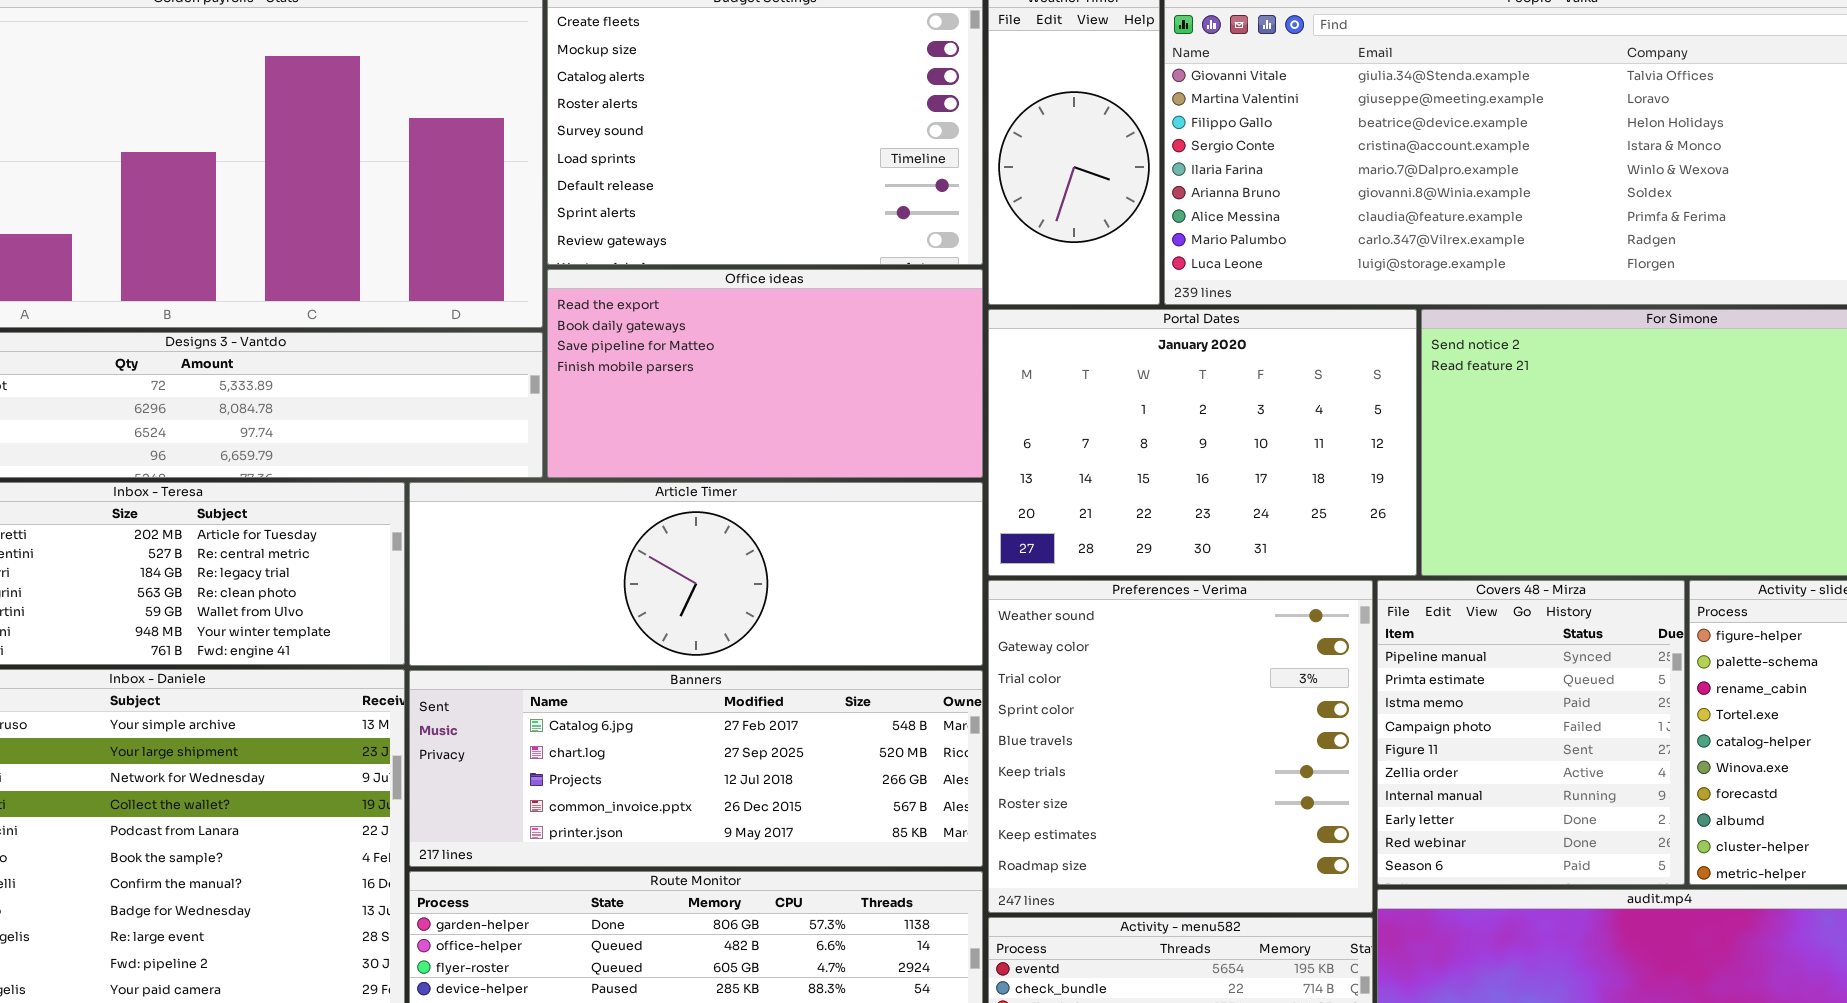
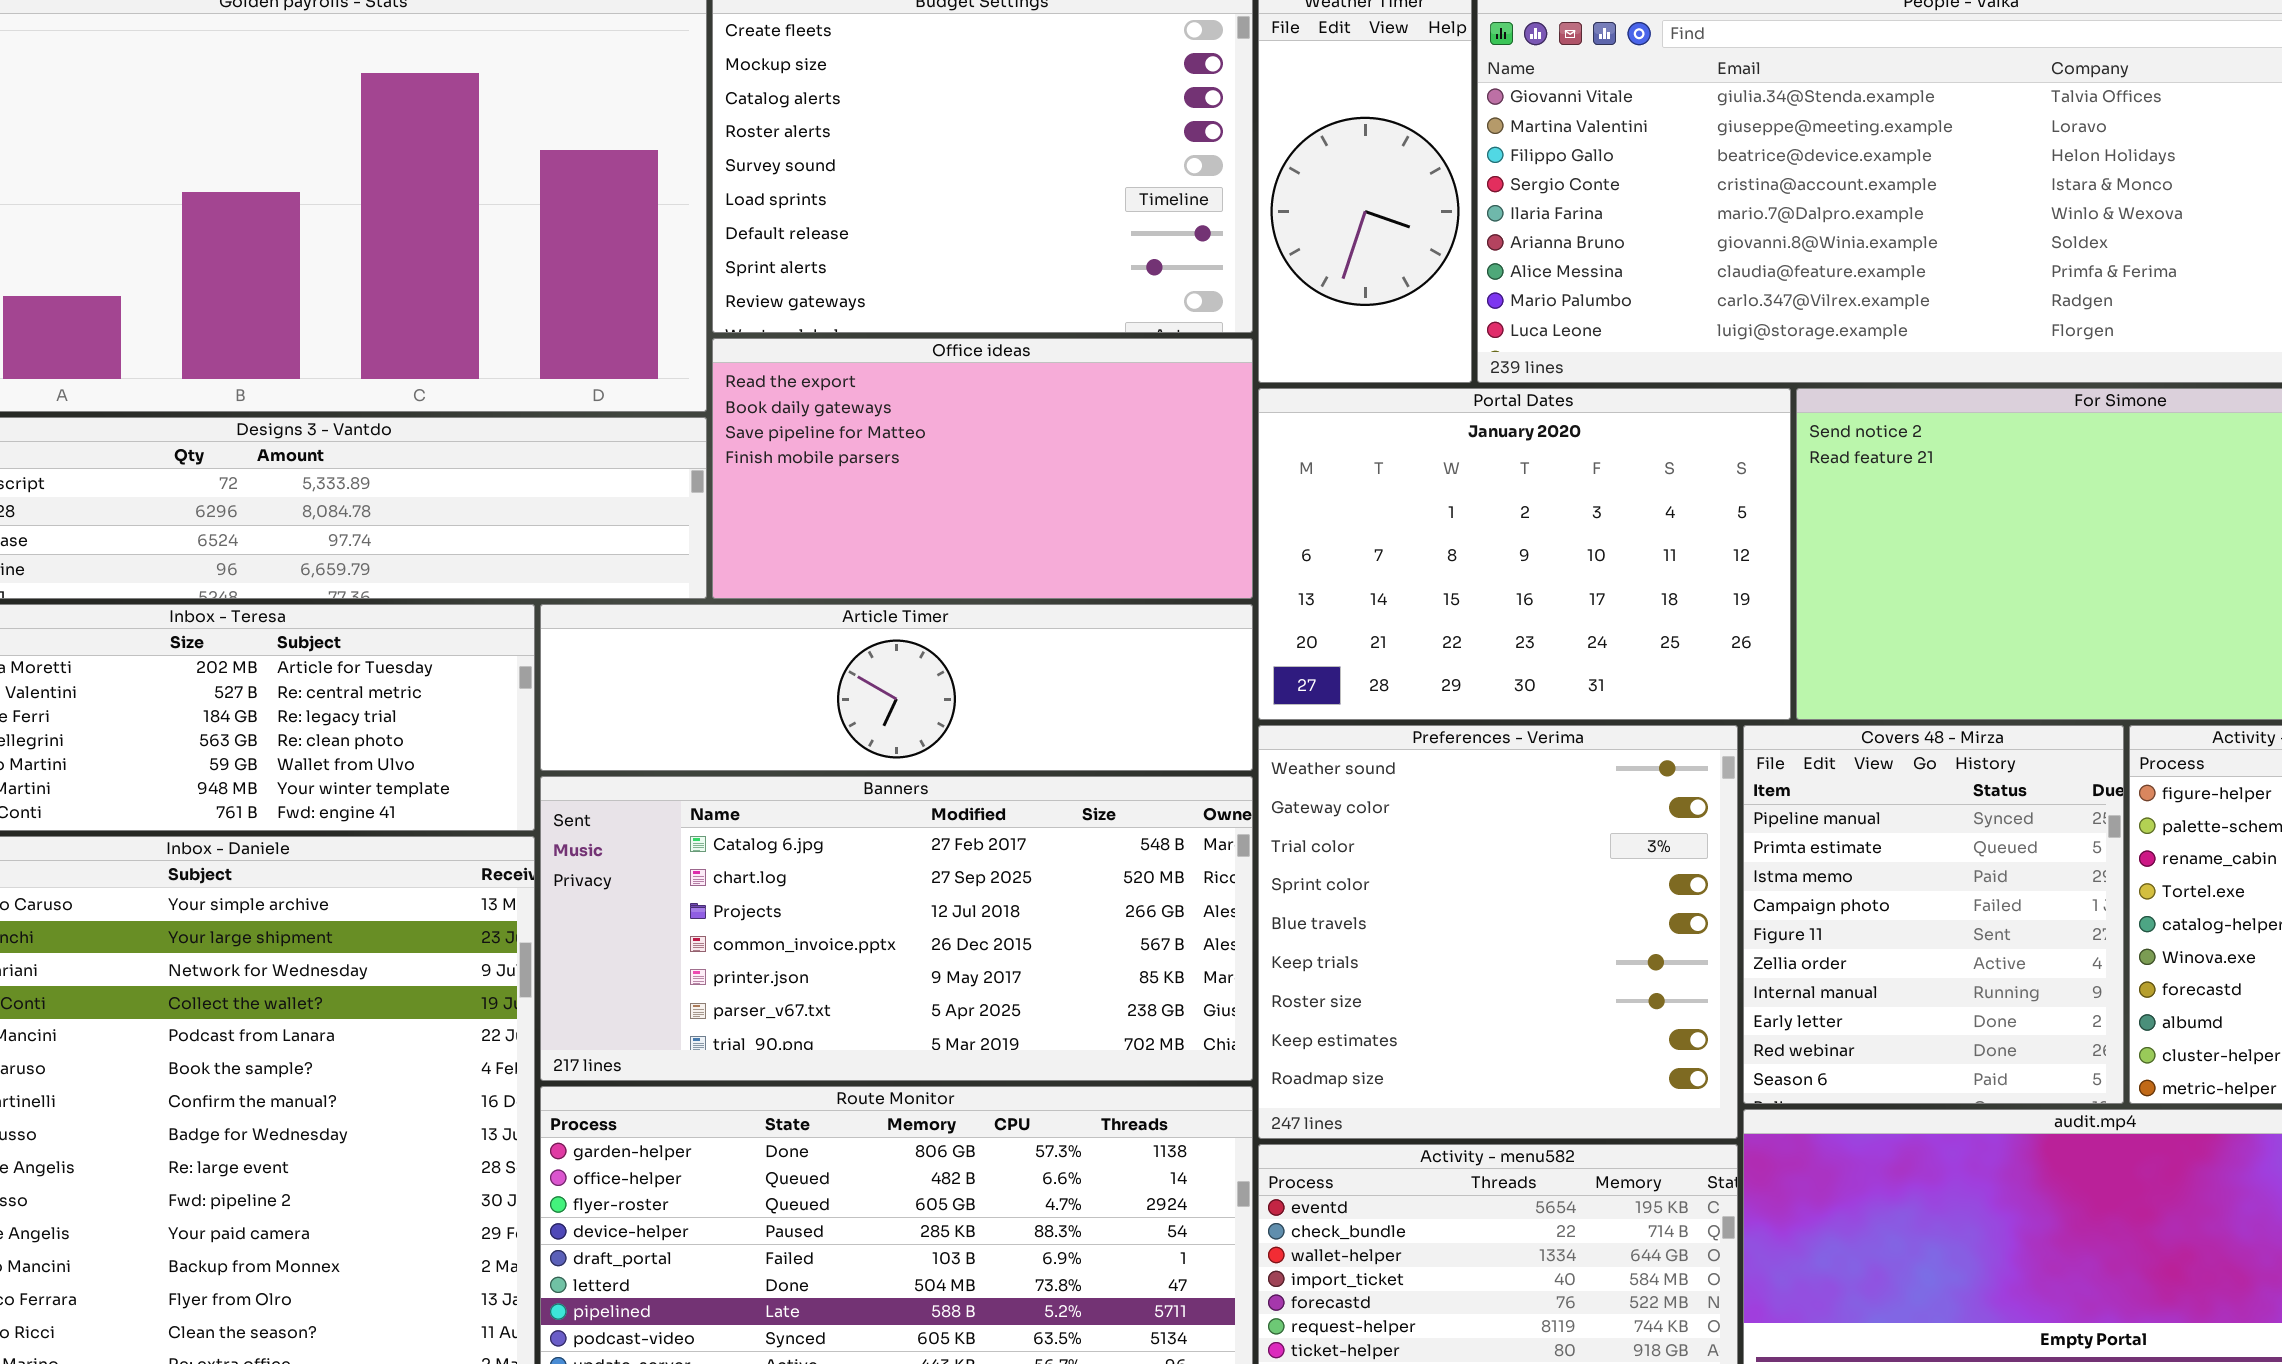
Article Timer: [409,482,983,666] -> [540,604,1253,771], resized
Banners: [409,670,983,867] -> [540,776,1253,1081], resized

